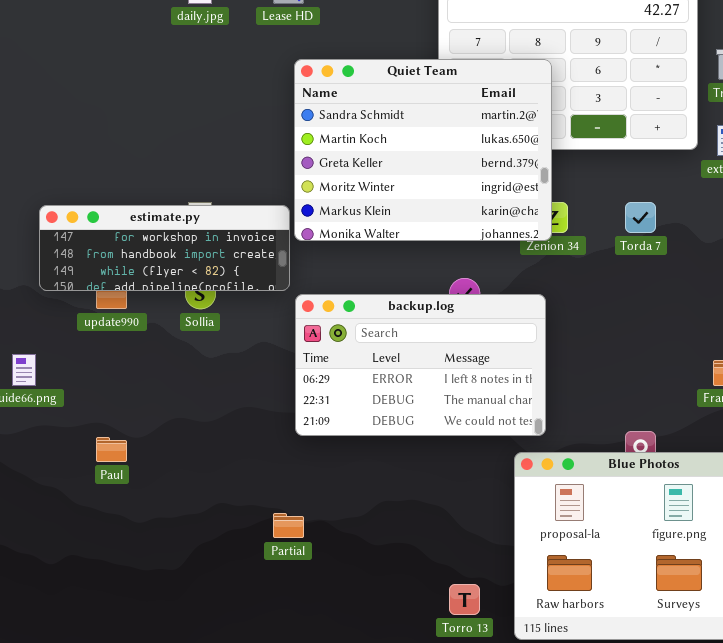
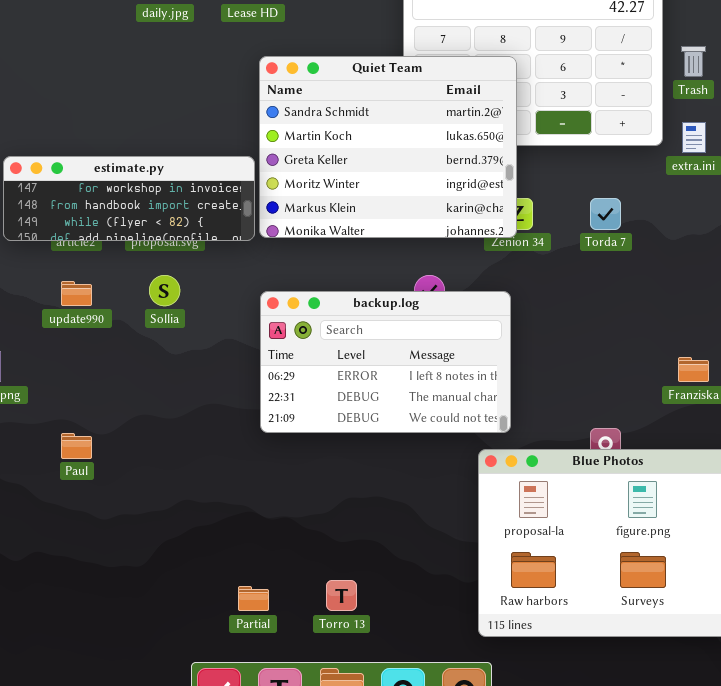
estimate.py: [39,205,290,291] -> [3,156,255,241], moved
Partial: [273,513,304,538] -> [238,586,269,611], moved
Torro 13: [449,584,480,615] -> [326,580,357,611], moved

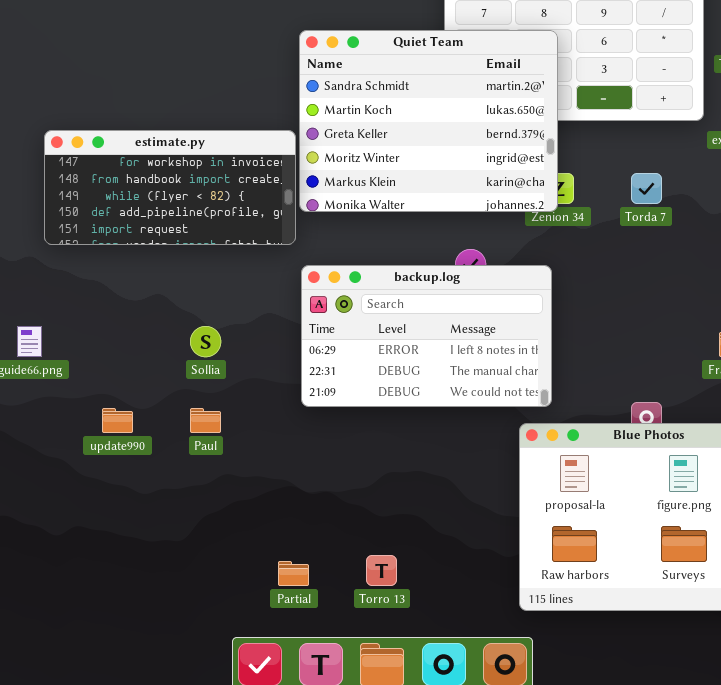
estimate.py: [3,156,255,241] -> [44,130,296,245], resized
Sollia: [149,275,180,306] -> [190,326,221,357], moved
update990: [61,281,92,306] -> [102,408,133,433], moved
Paul: [61,433,92,459] -> [190,408,221,433], moved

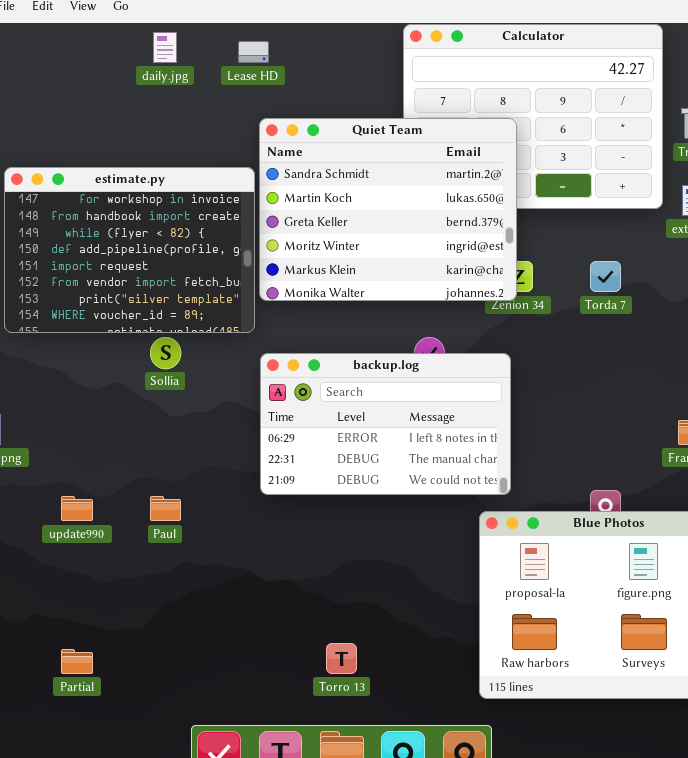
estimate.py: [44,130,296,245] -> [4,167,255,333], resized
Sollia: [190,326,221,357] -> [150,337,181,369], moved
Partial: [278,561,309,586] -> [61,649,93,674], moved

